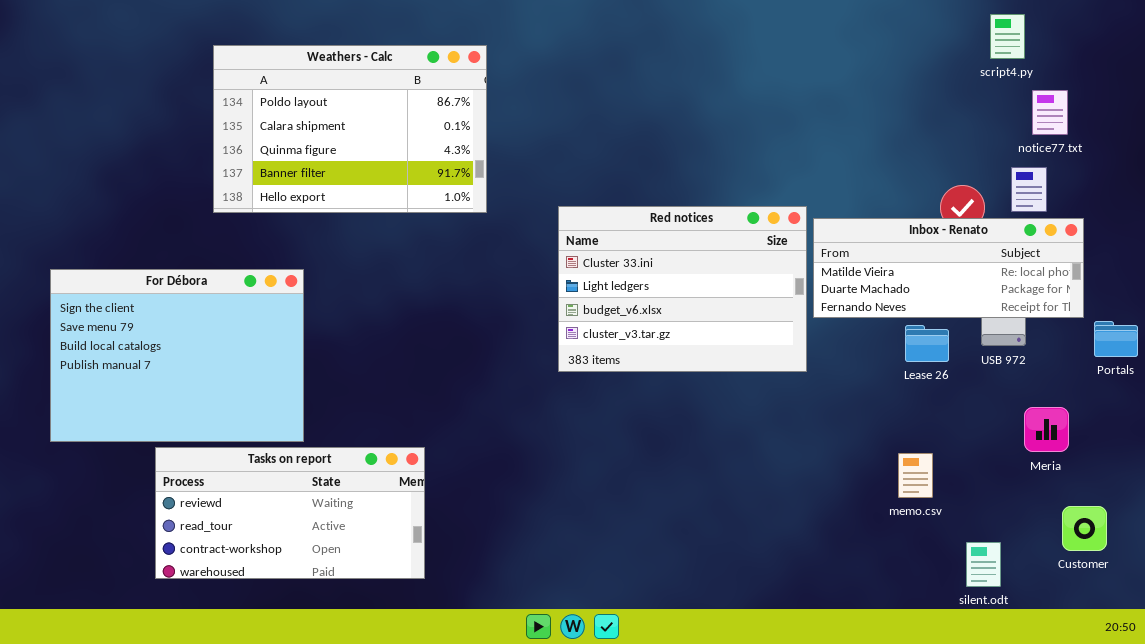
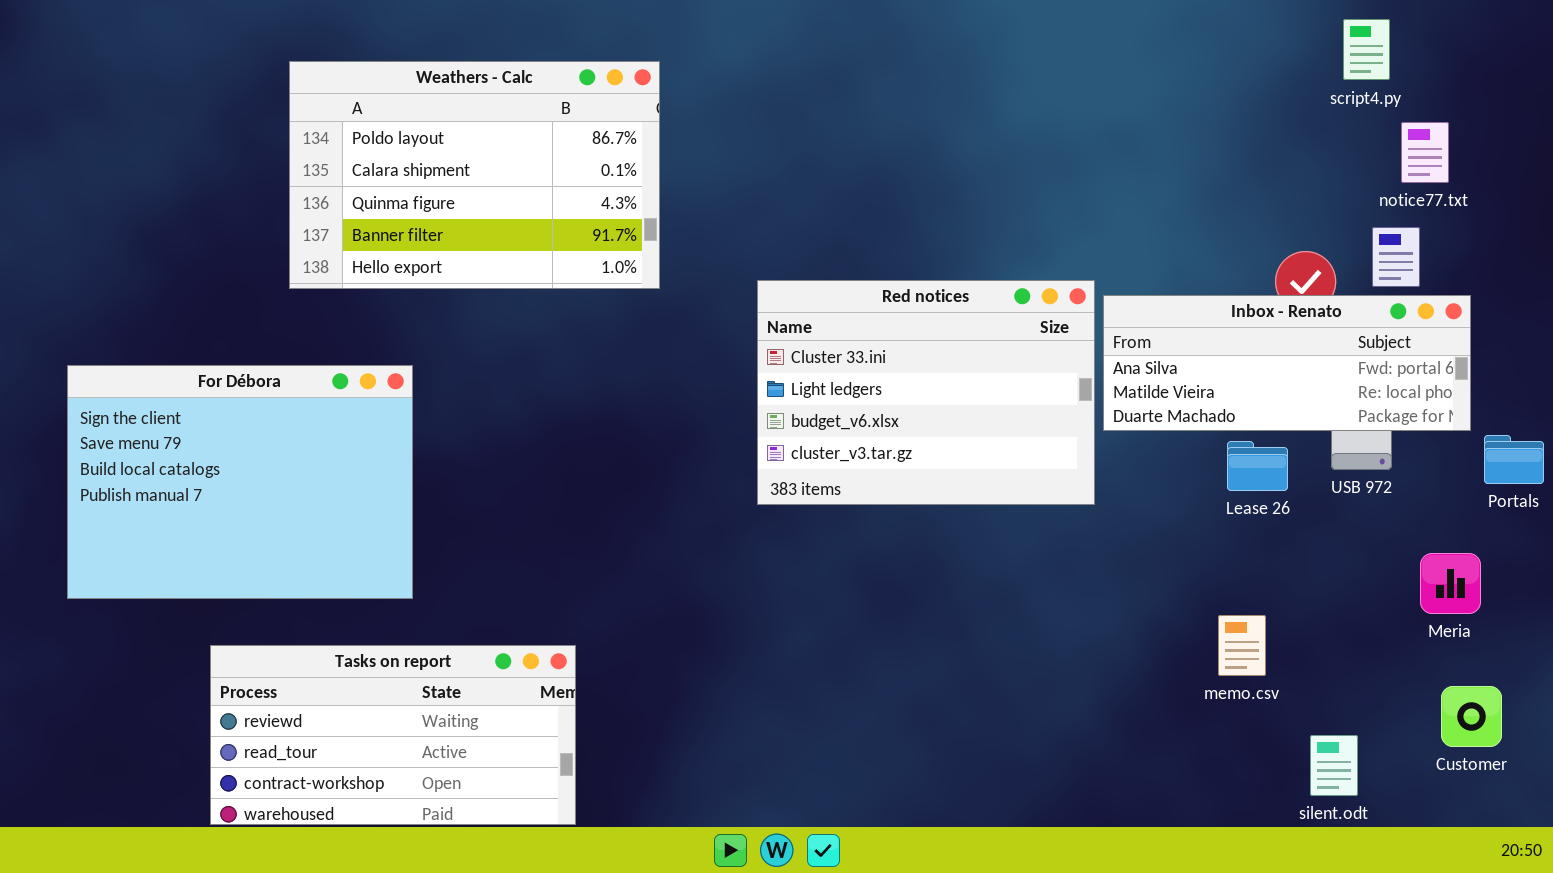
Inbox - Renato: [813,218,1084,318] -> [1103,295,1471,431], scrolled up 1 row
Meria: [1024,407,1069,452] -> [1420,553,1481,614], moved
Tasks on report: [155,447,425,579] -> [210,645,576,825], moved

